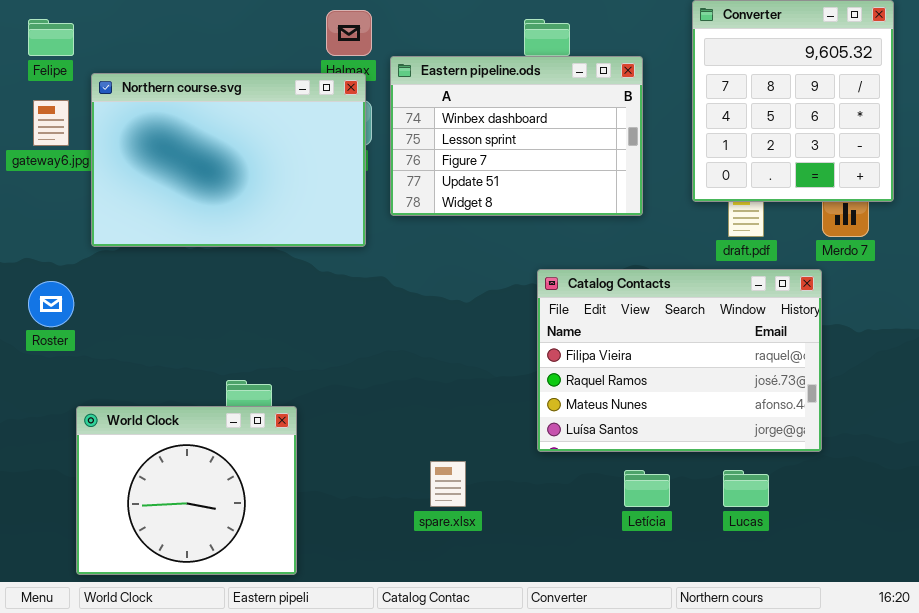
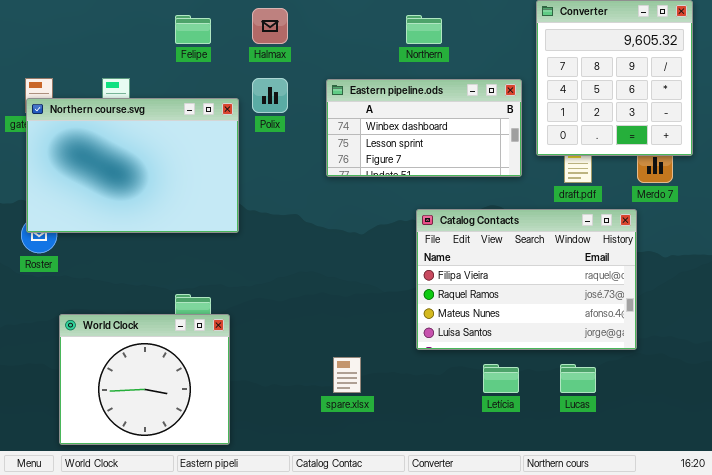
Felipe: [28,19,74,56] -> [175,15,211,44], moved
Eastern pipeline.ods: [390,56,643,216] -> [326,79,522,177], moved, resized
Northern course.svg: [91,73,366,247] -> [26,98,239,233], moved

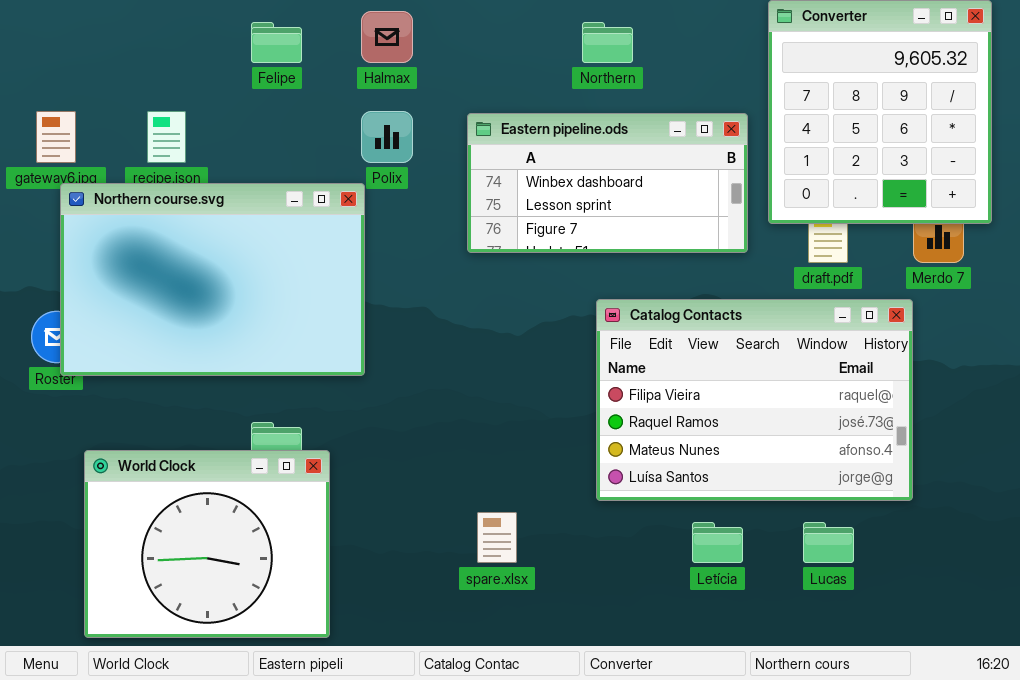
Northern course.svg: [26,98,239,233] -> [60,183,365,376], moved

